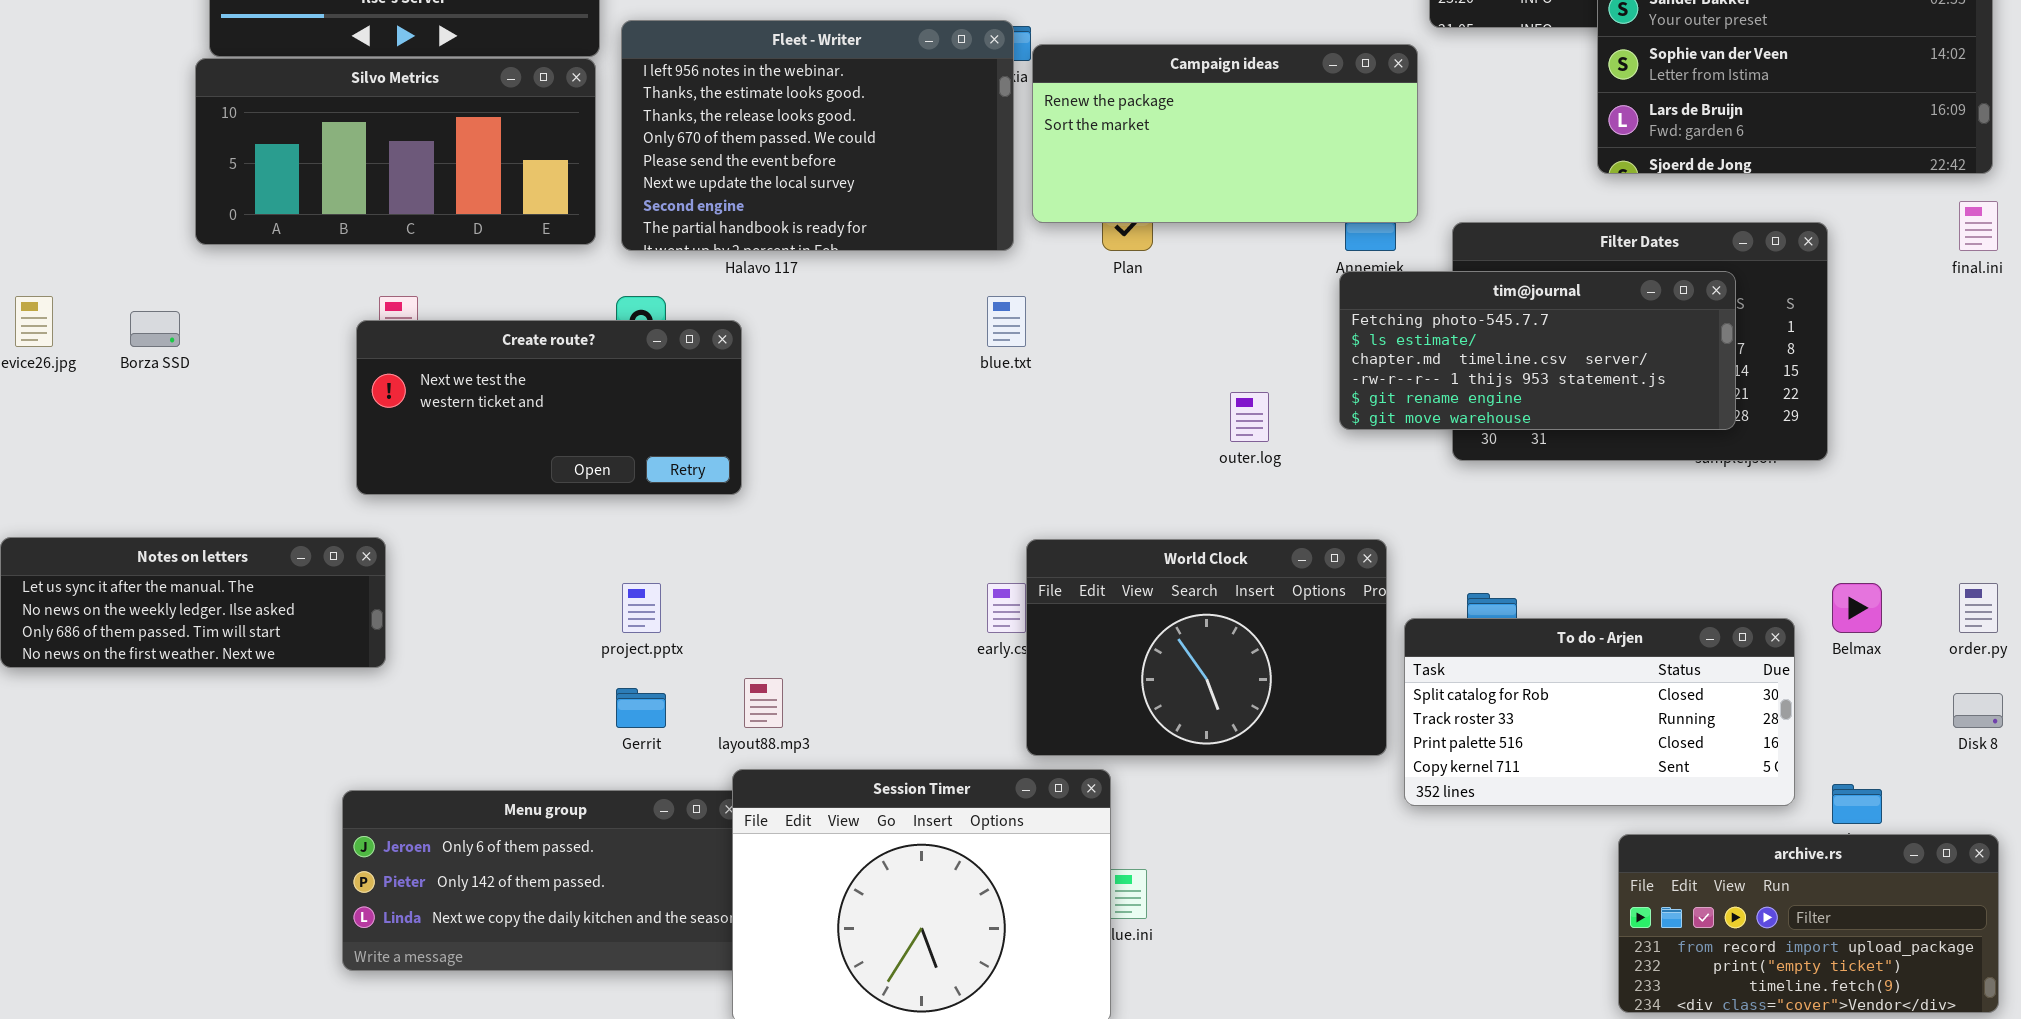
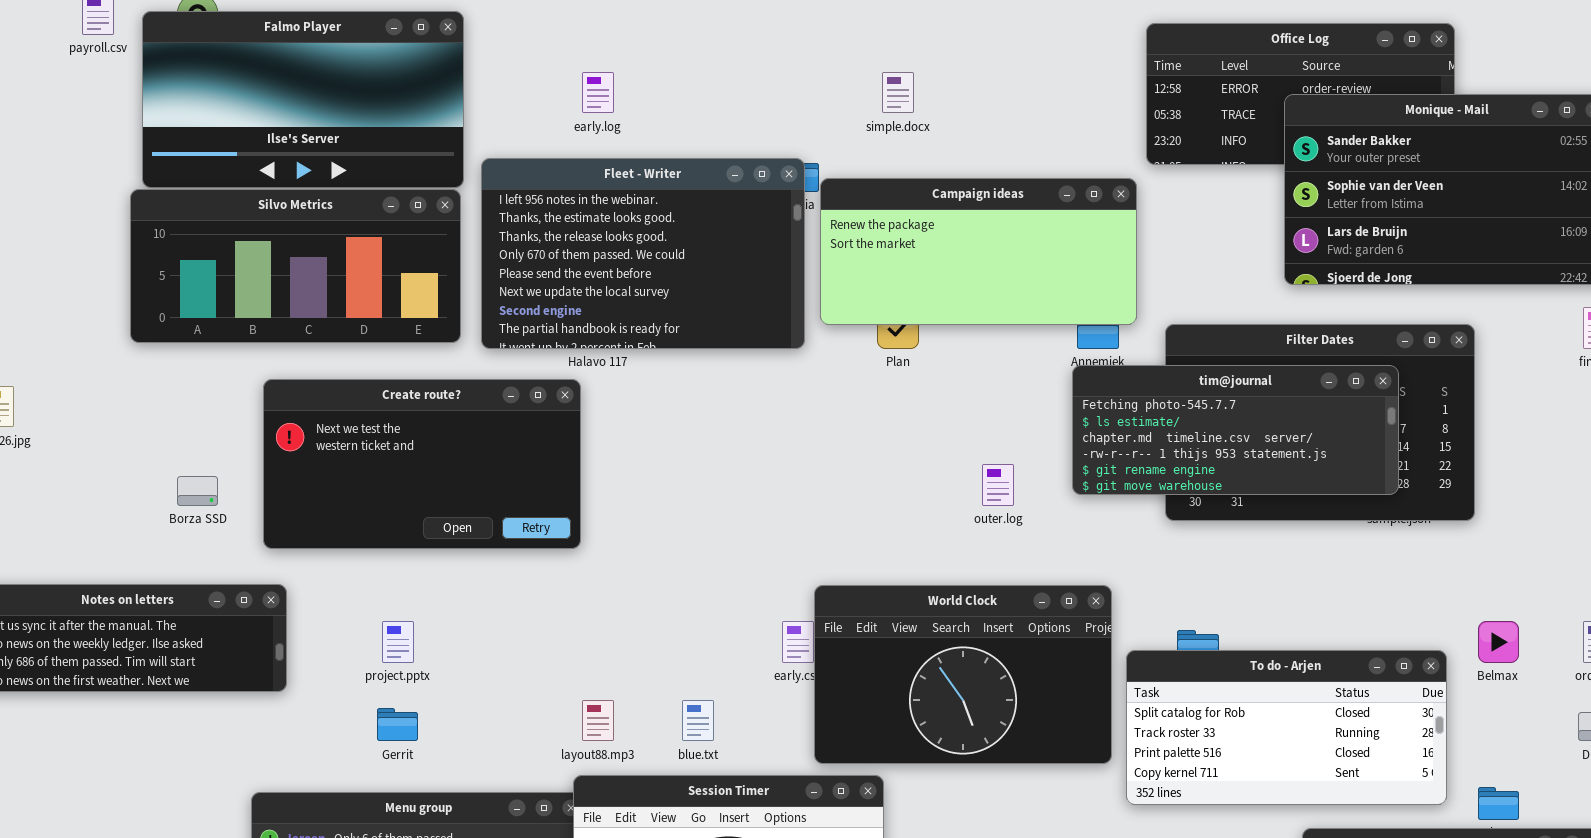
blue.txt: [987,296,1026,347] -> [682,700,714,741], moved
Borza SSD: [130,311,180,347] -> [177,476,218,506], moved
Create route?: [356,320,742,495] -> [263,379,581,549], resized
project.pptx: [622,583,661,633] -> [382,621,414,663], moved
Gerrit: [616,688,666,728] -> [377,708,418,741], moved

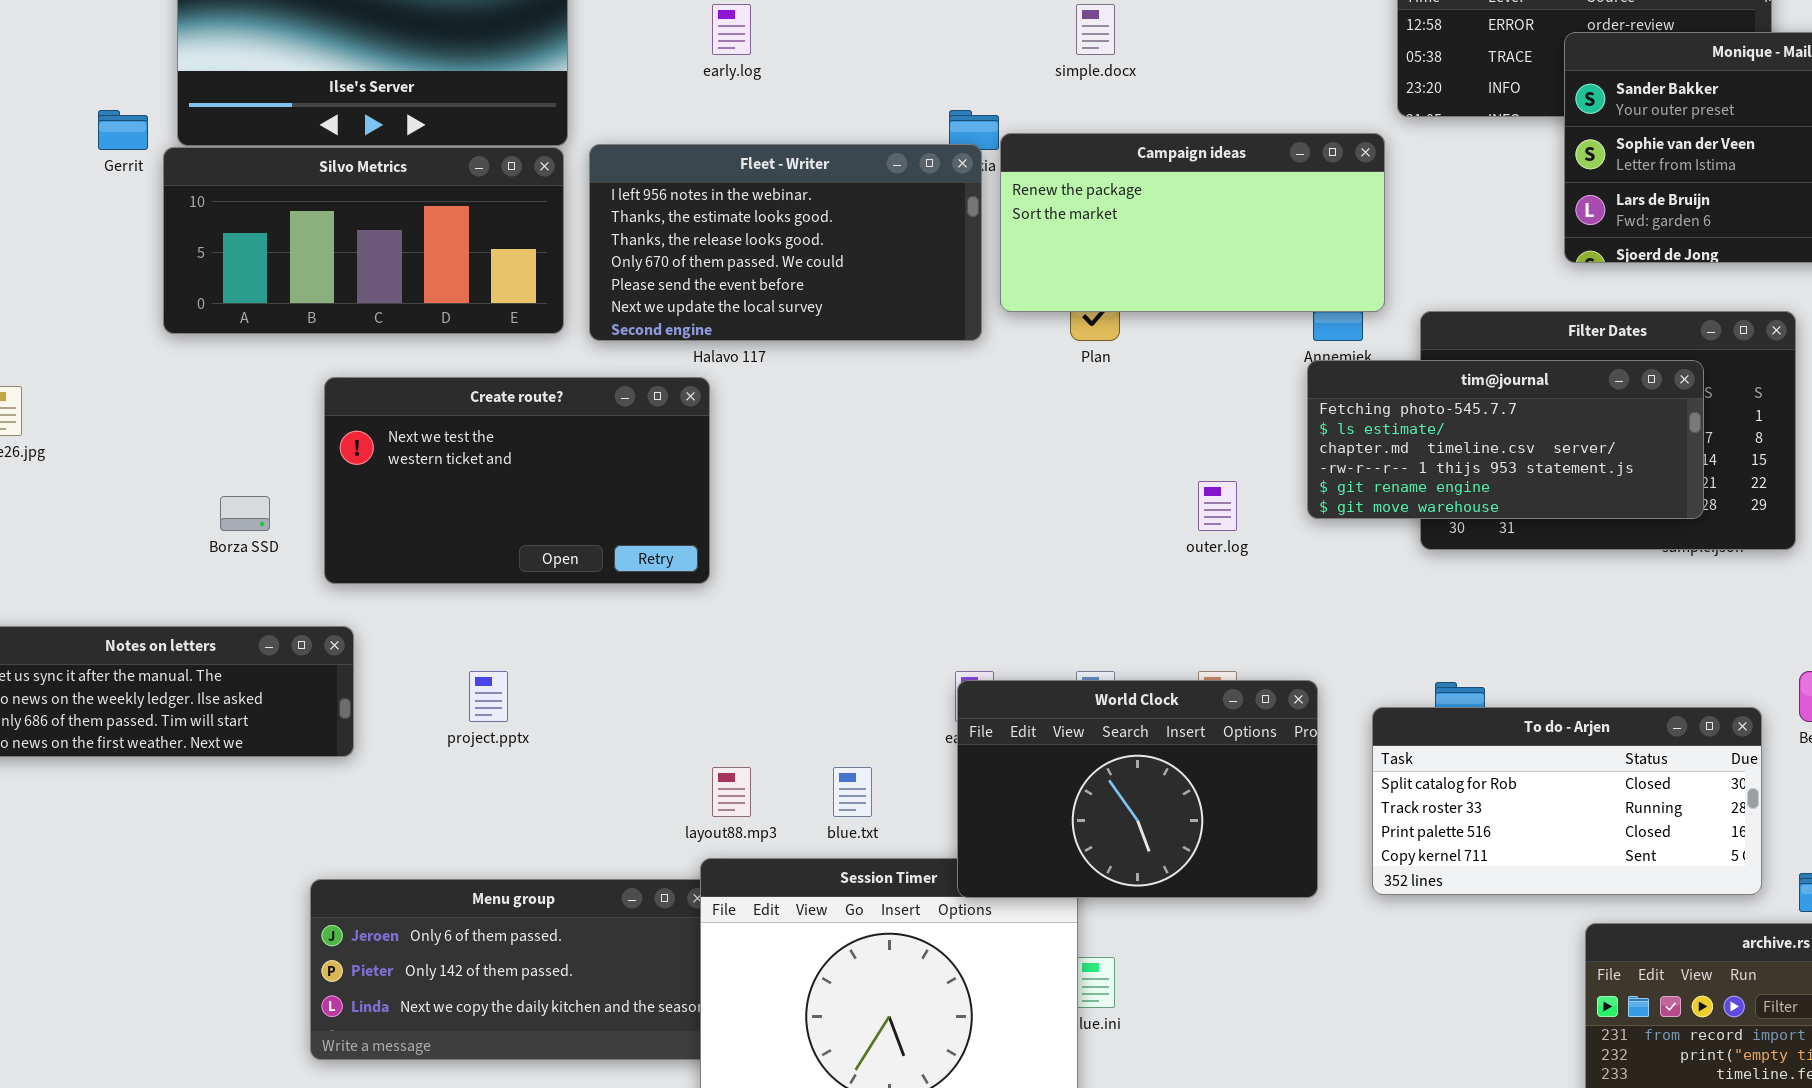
Fleet - Writer: [481,158,805,349] -> [589,144,982,341], resized
World Clock: [814,585,1112,764] -> [957,680,1318,898], moved
Gerrit: [377,708,418,741] -> [98,110,148,150], moved

